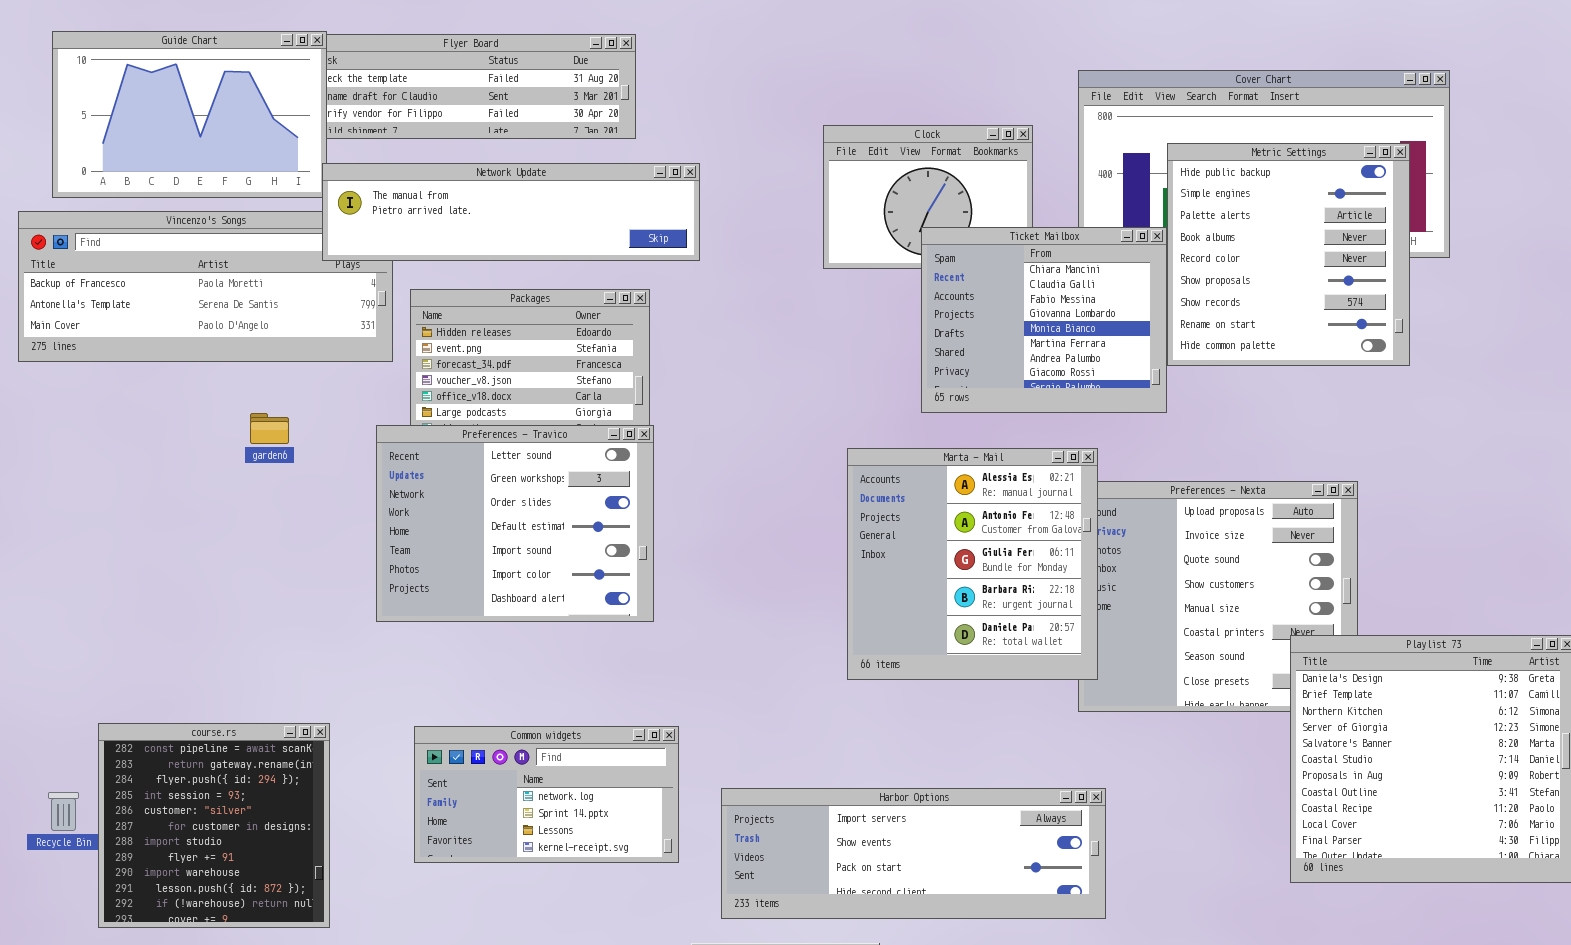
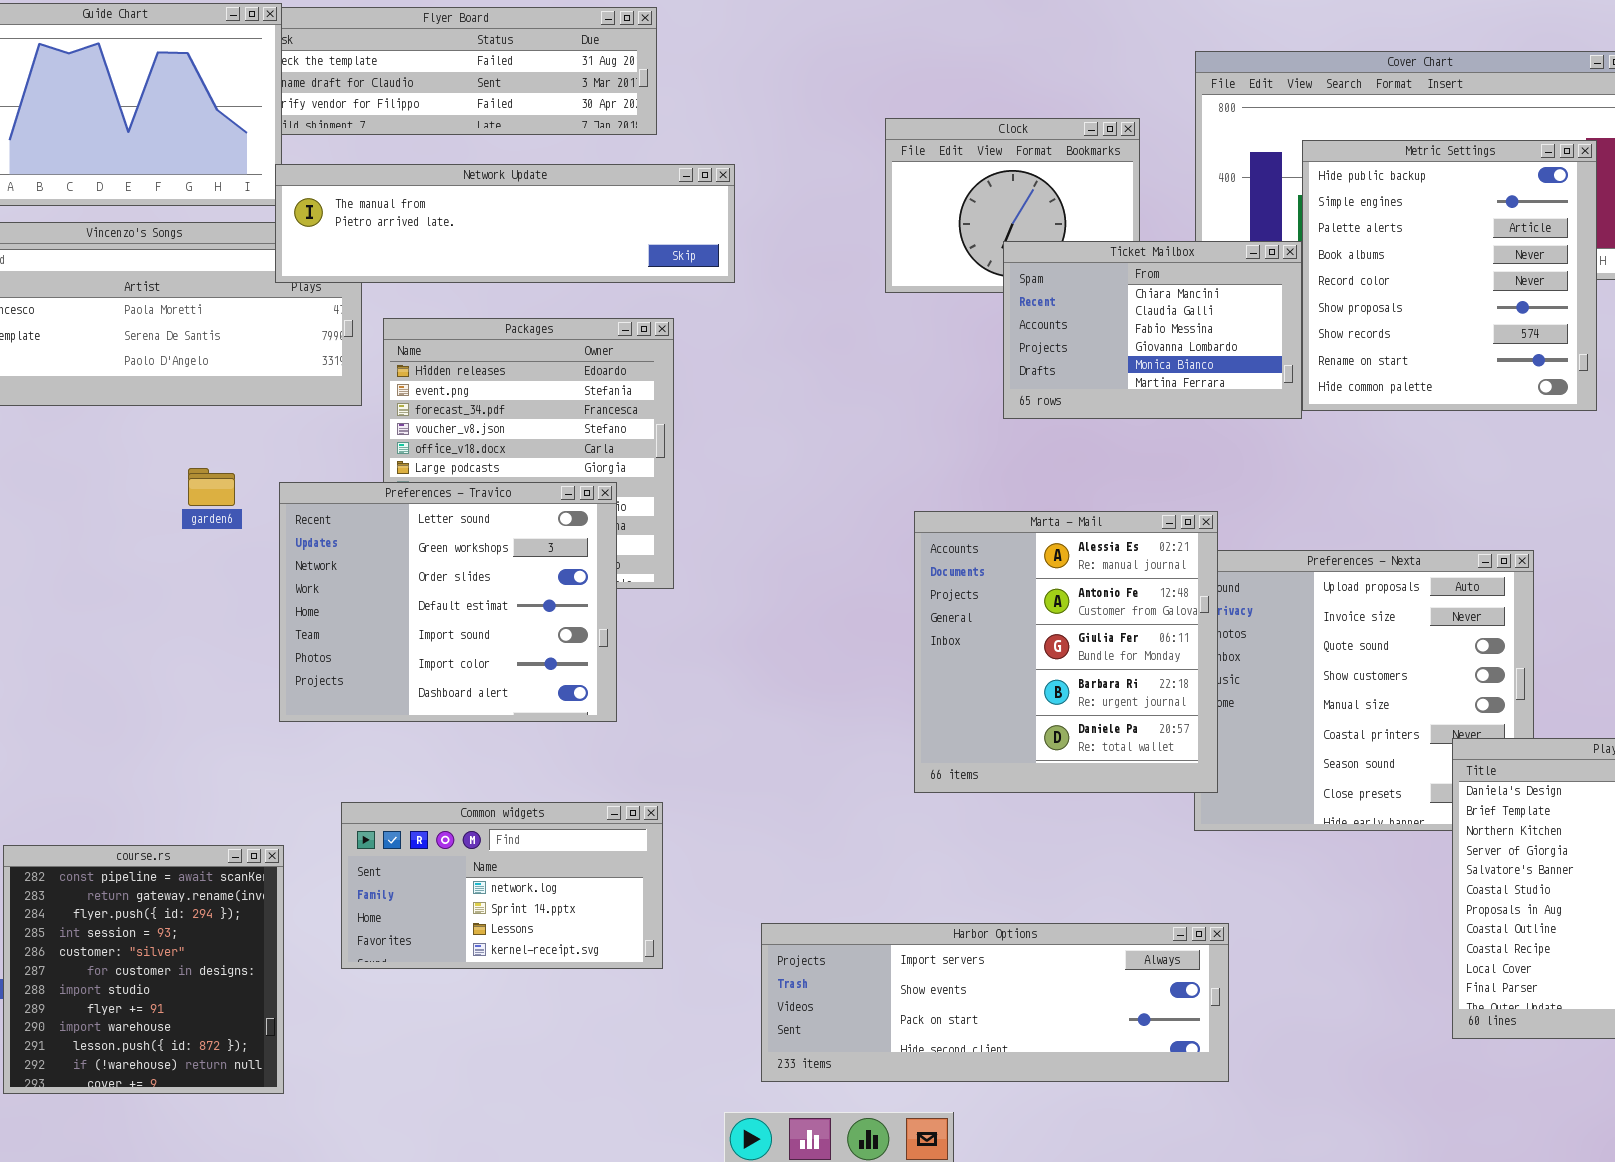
Ticket Mailbox: [921,227,1167,413] -> [1003,241,1302,419], resized
Preferences - Travico: [376,425,654,622] -> [279,482,617,722], moved
Common widgets: [414,726,679,863] -> [341,802,663,969], moved

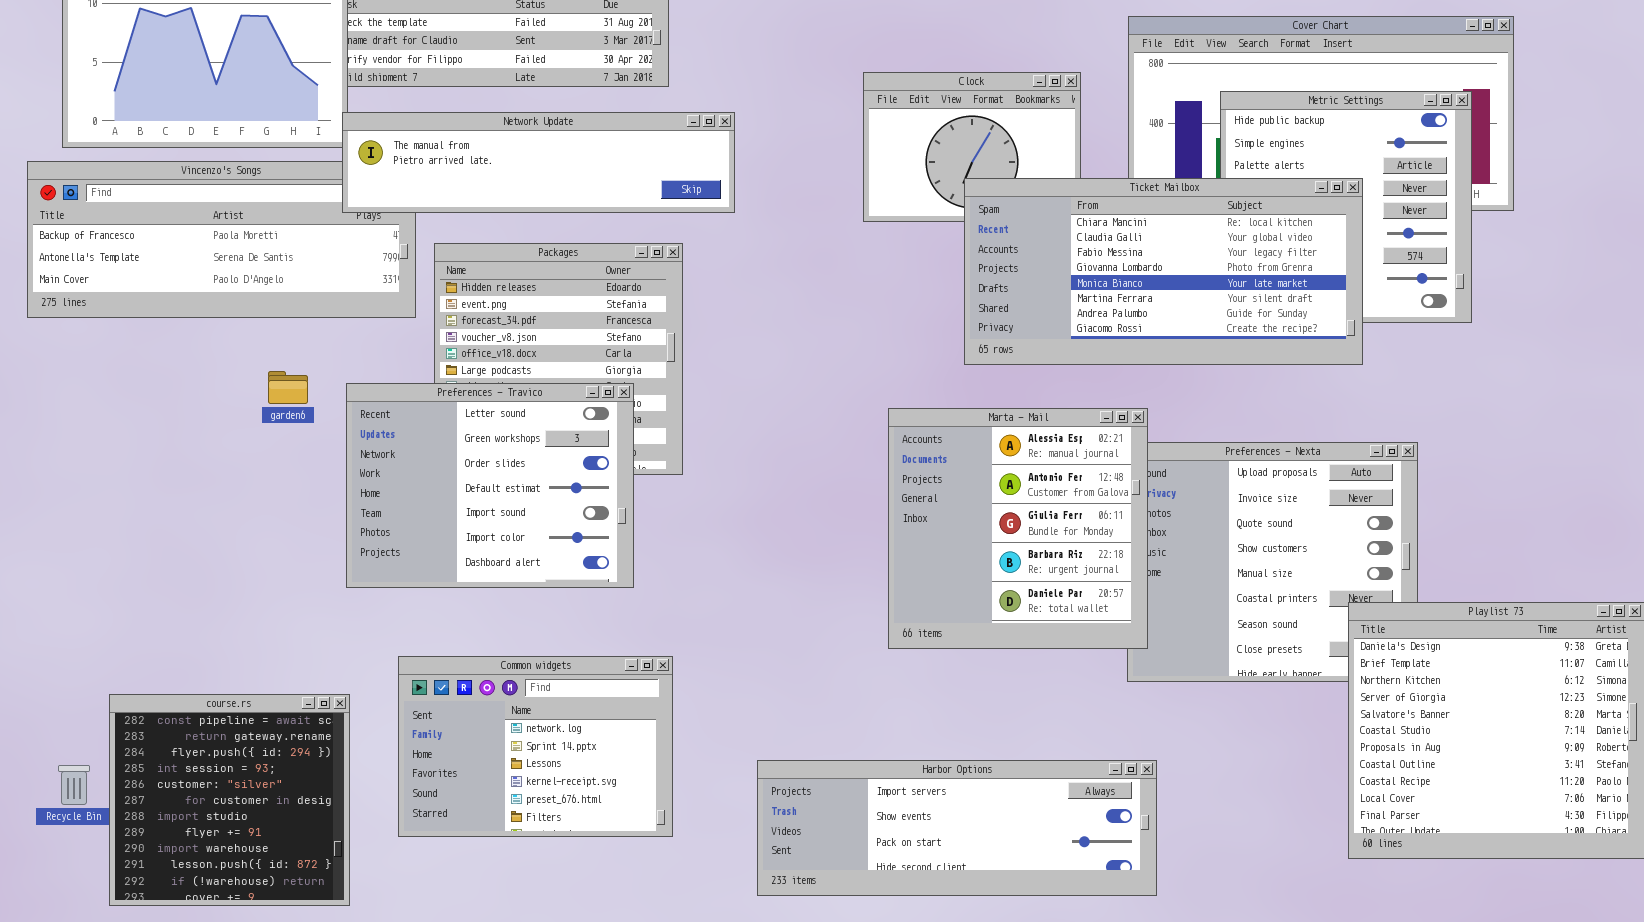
Ticket Mailbox: [1003,241,1302,419] -> [964,178,1363,365], resized
Common widgets: [341,802,663,969] -> [398,656,673,837], resized

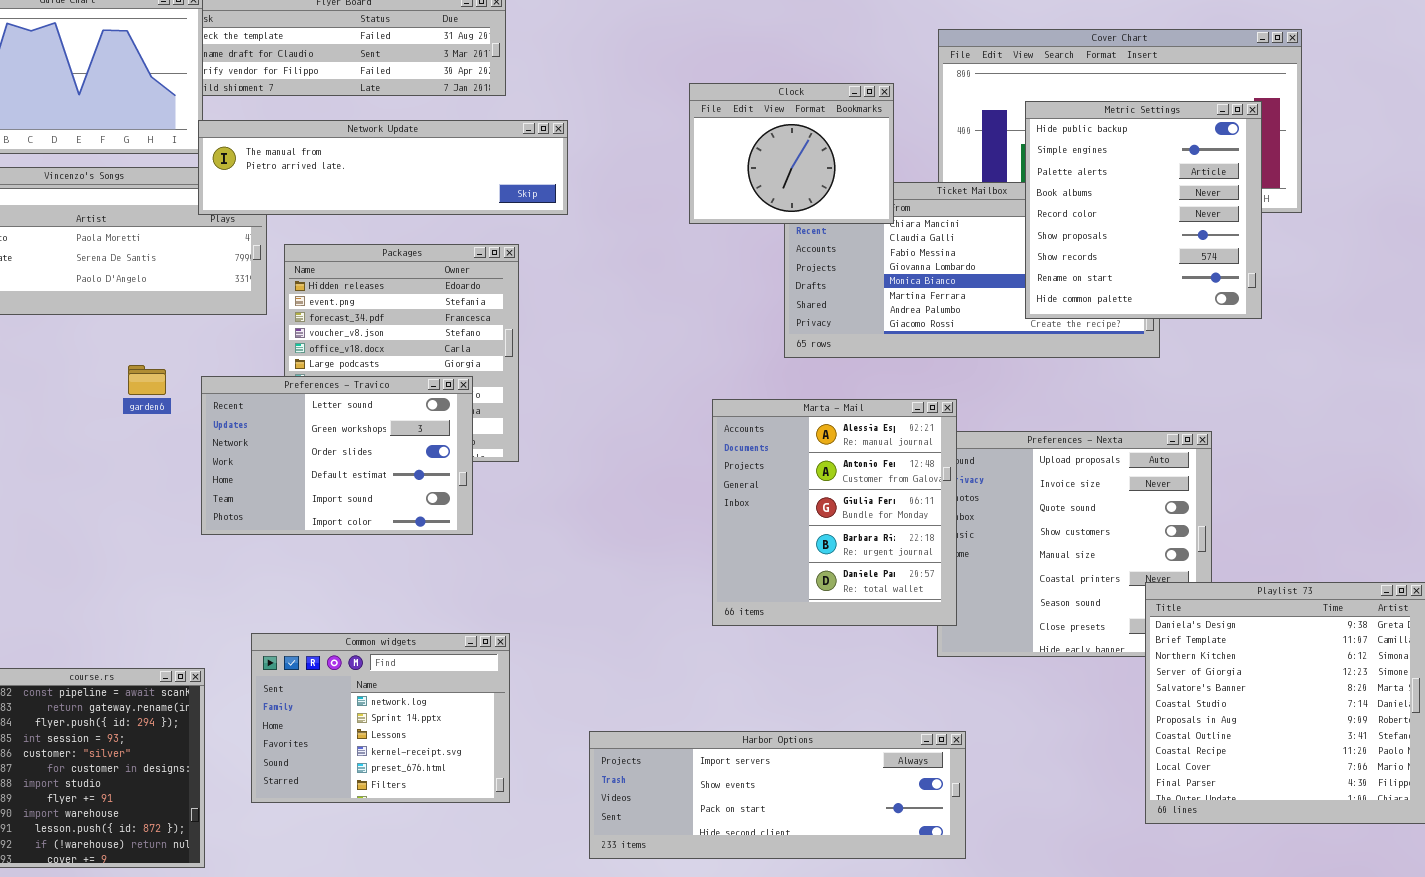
Clock: [863,72,1081,222] -> [689,83,894,224], raised
Metric Settings: [1220,91,1472,323] -> [1025,101,1262,319], raised
Preferences - Travico: [346,383,634,588] -> [201,376,473,535], resized

